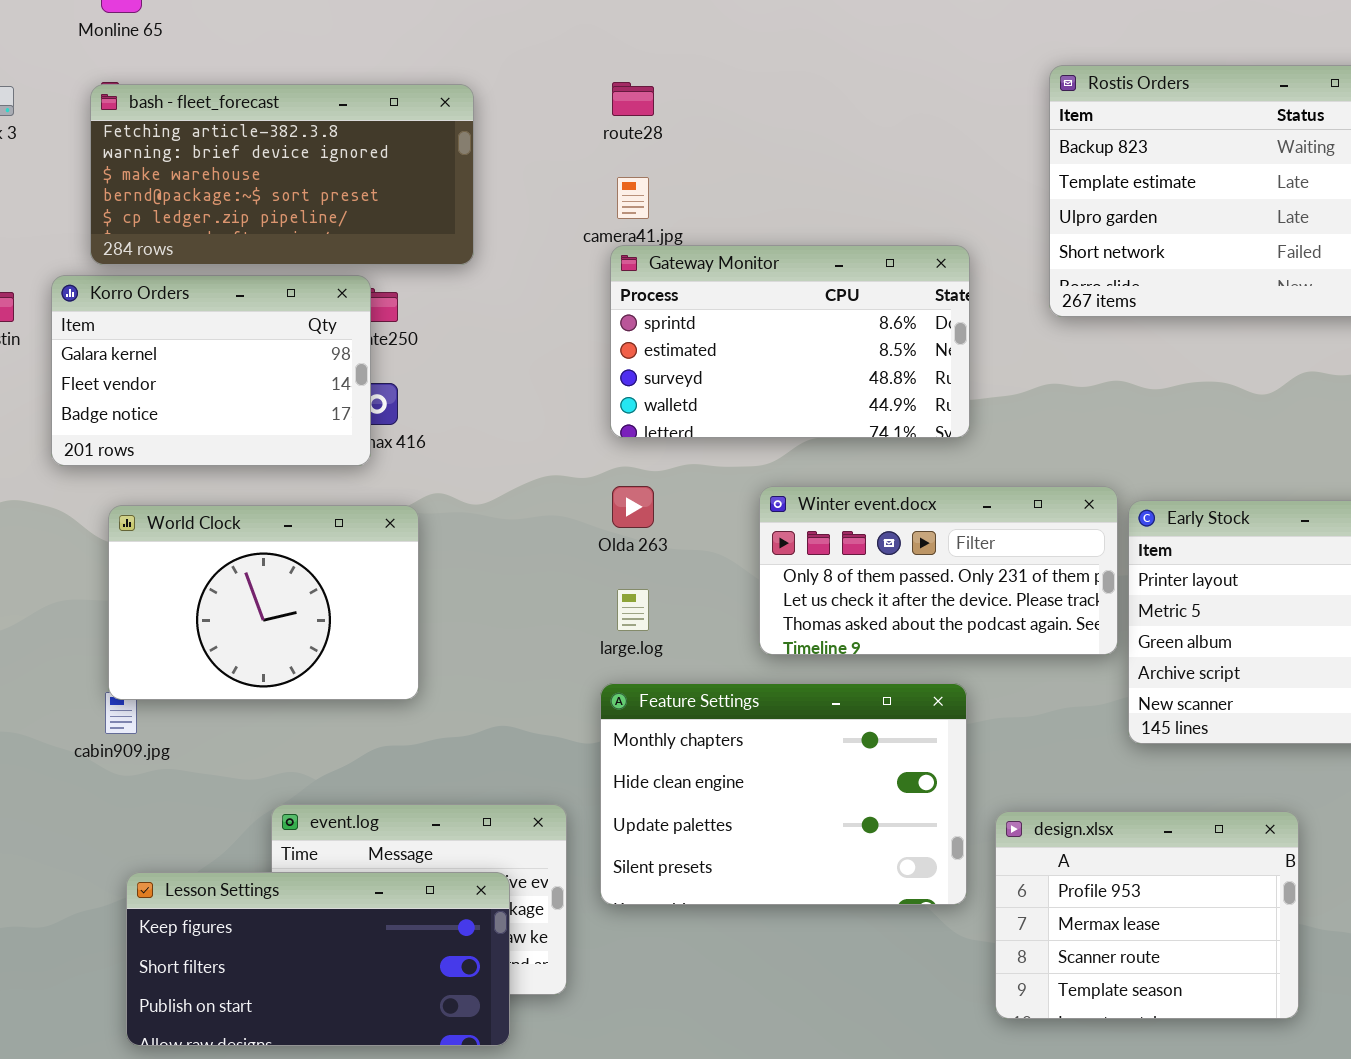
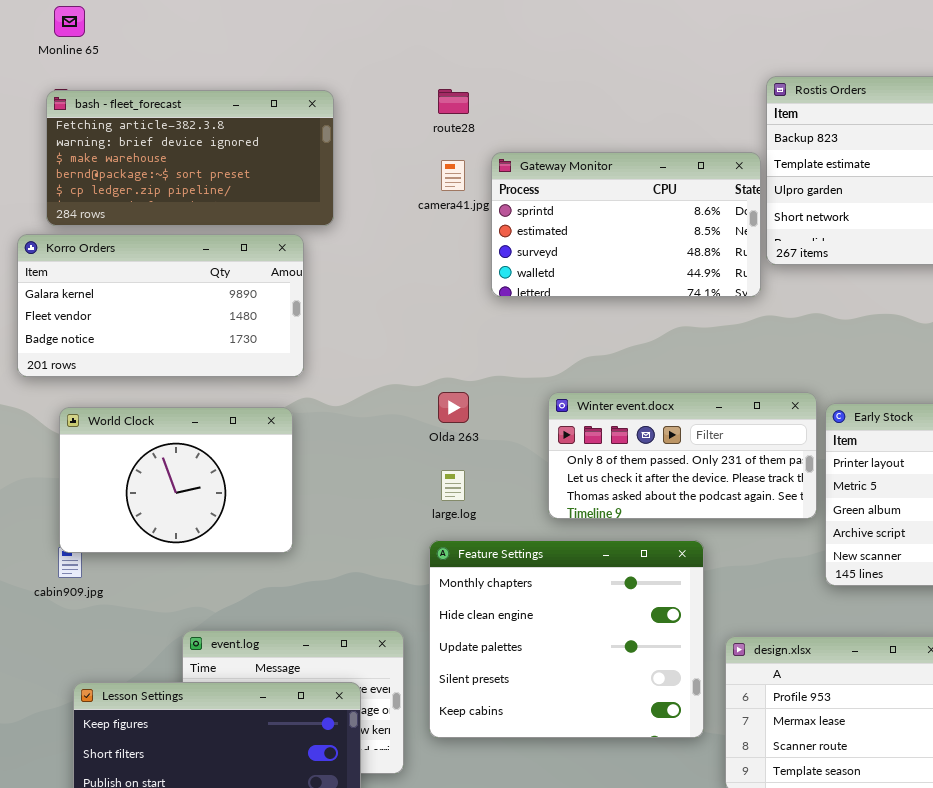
Gateway Monitor: [610,245,970,438] -> [491,152,761,297], moved
Korro Orders: [51,275,371,466] -> [17,234,304,377], resized
Feature Settings: [600,683,967,905] -> [429,540,704,738], resized

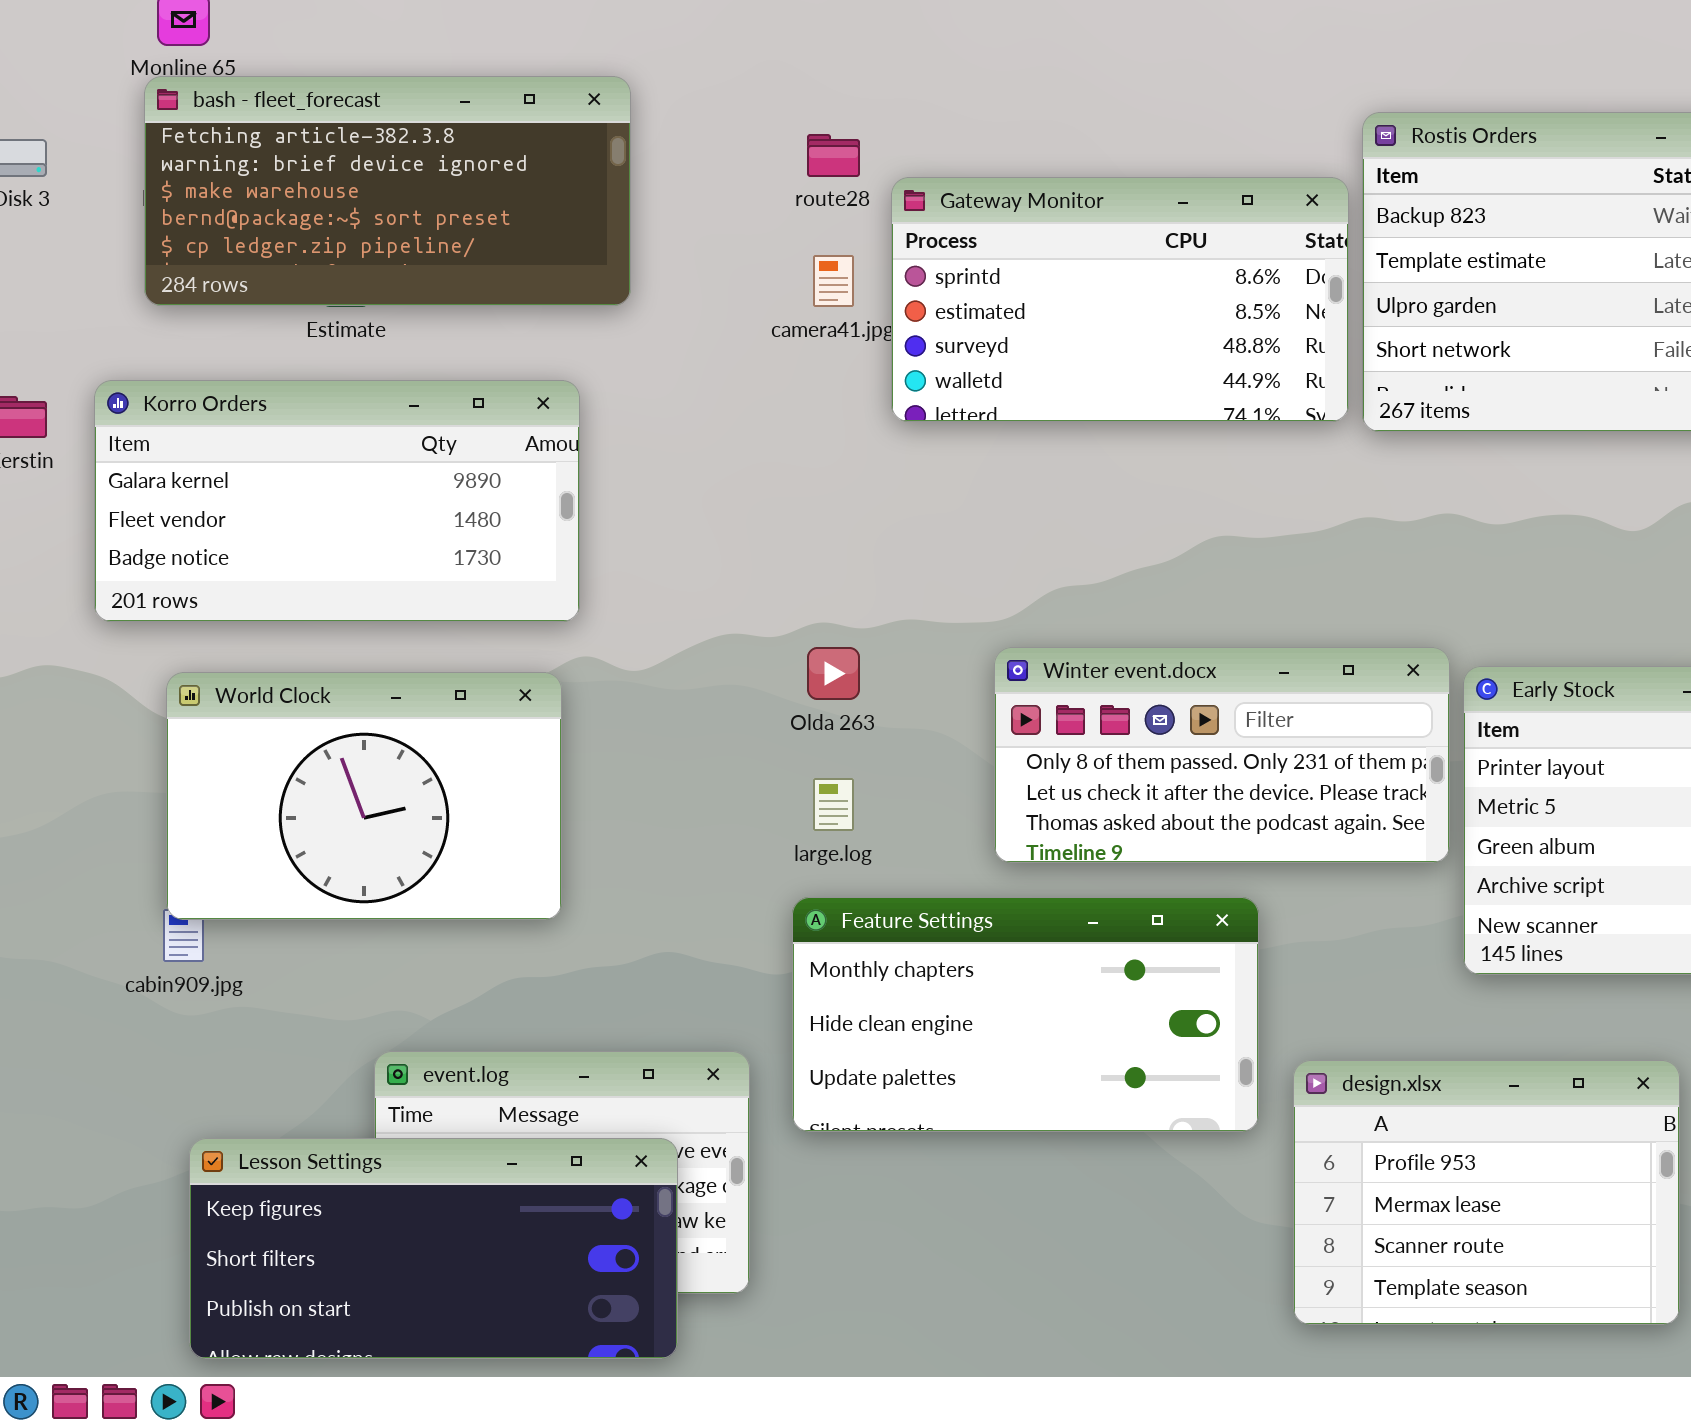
bash - fleet_forecast: [46,90,334,226] -> [144,76,631,306], moved
Gateway Monitor: [491,152,761,297] -> [891,177,1349,422], moved
Feature Settings: [429,540,704,738] -> [792,897,1259,1132], resized

